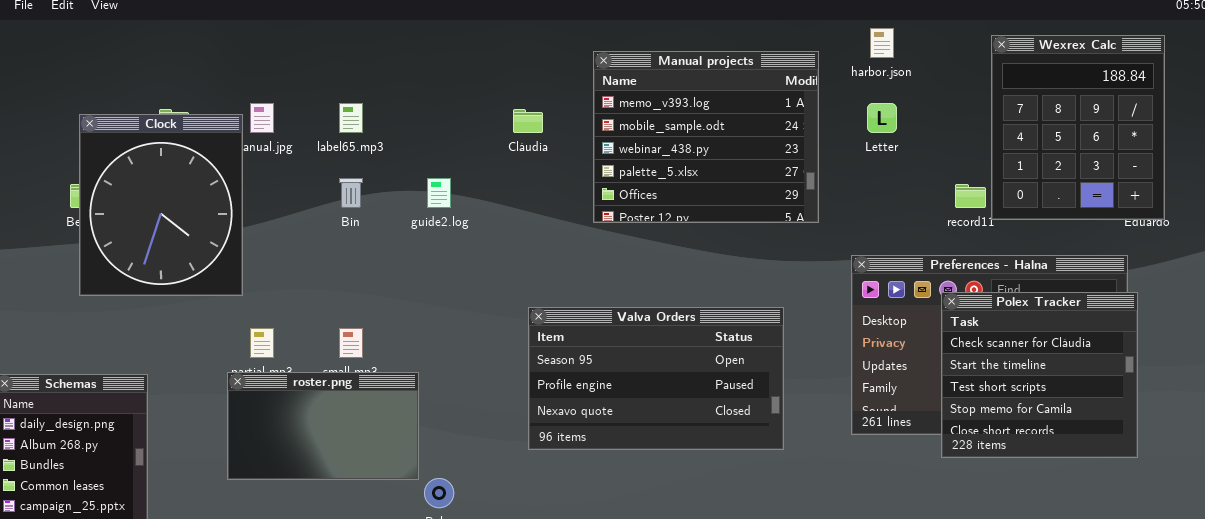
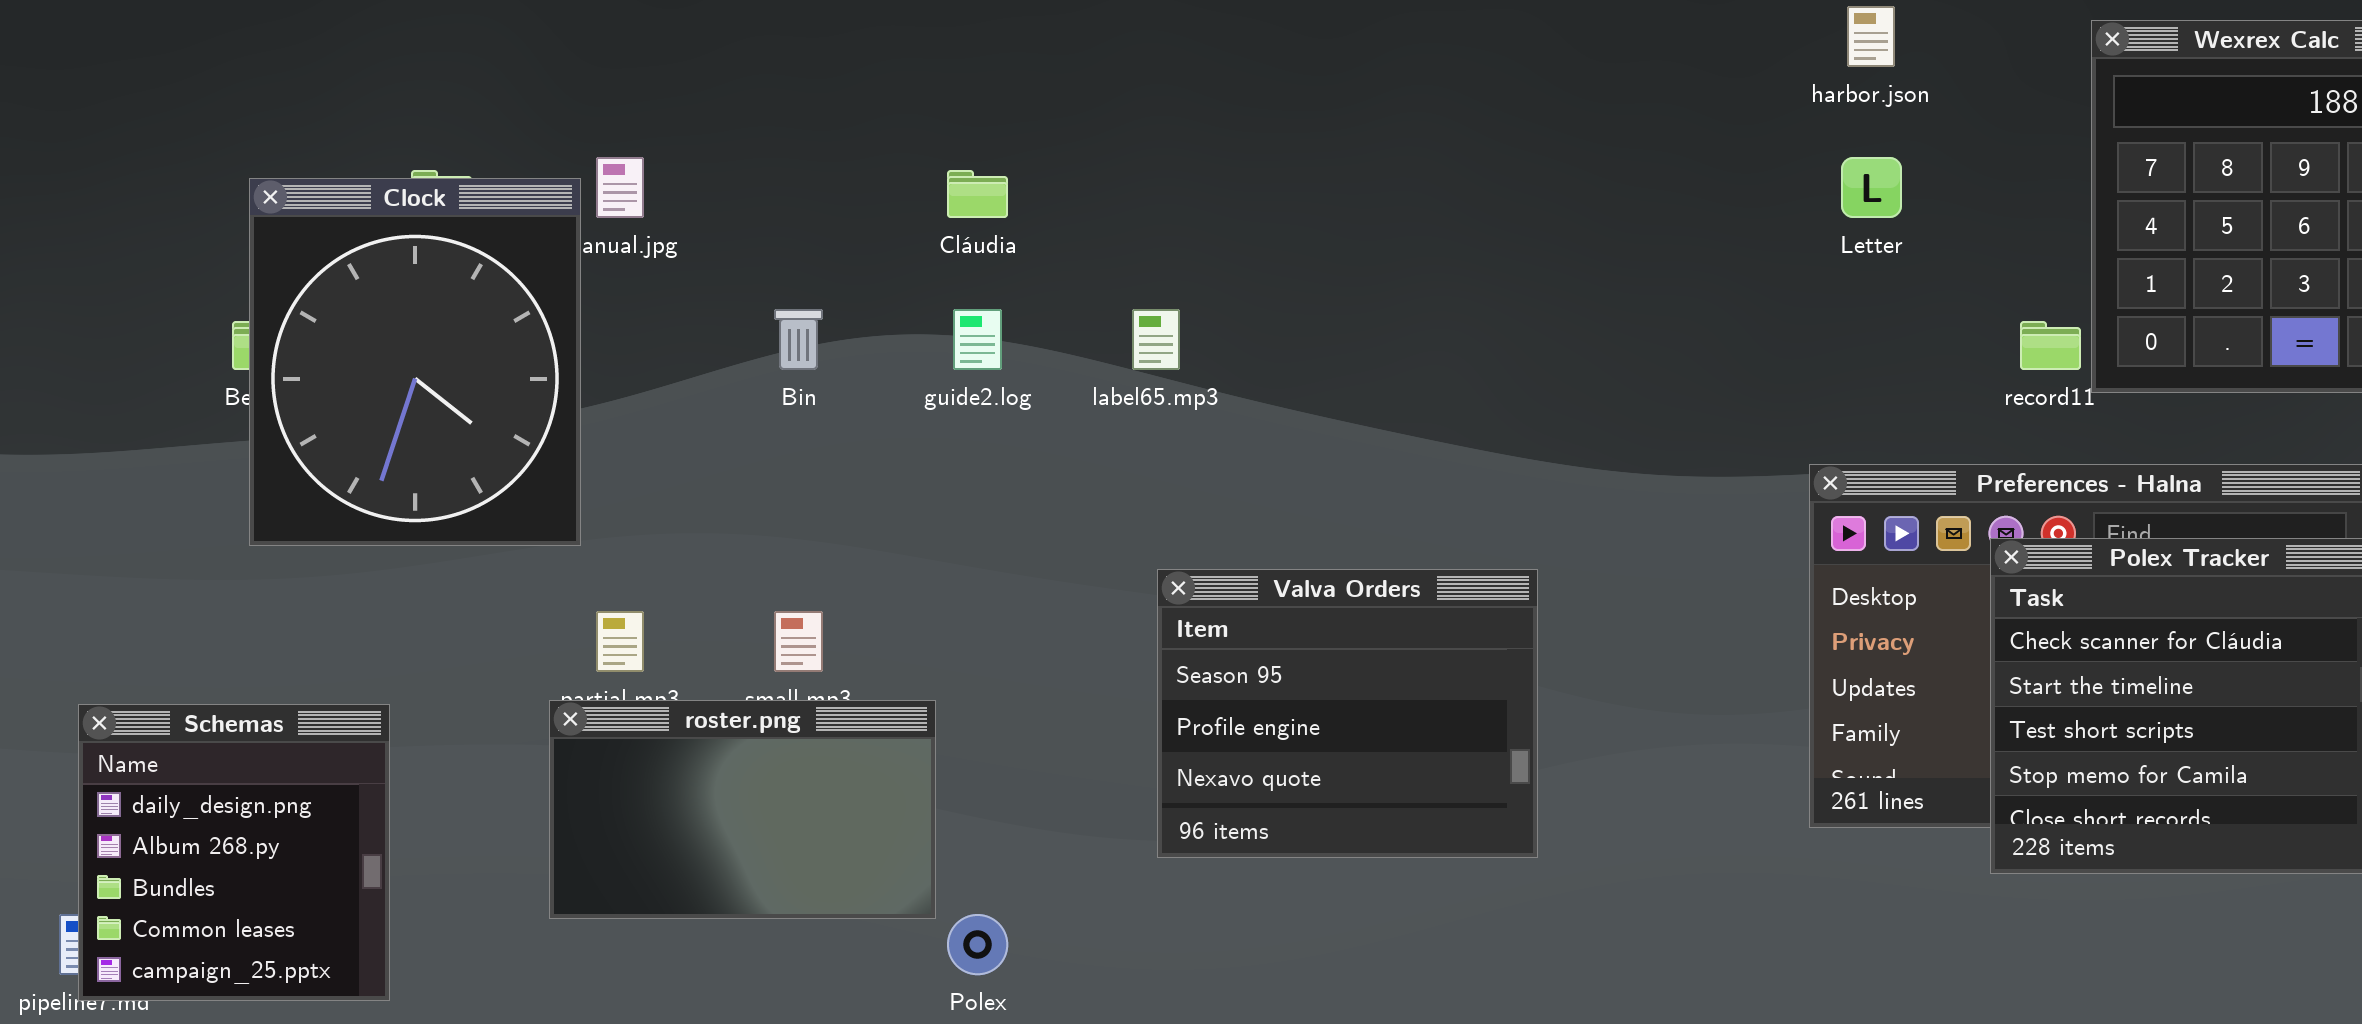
Manual projects: [593,51,819,223] -> none, closed
label65.mp3: [339,103,363,133] -> [1132,309,1180,370], moved
Cláudia: [513,109,543,133] -> [947,170,1008,218], moved
Valva Orders: [528,307,784,450] -> [1157,569,1538,858], resized

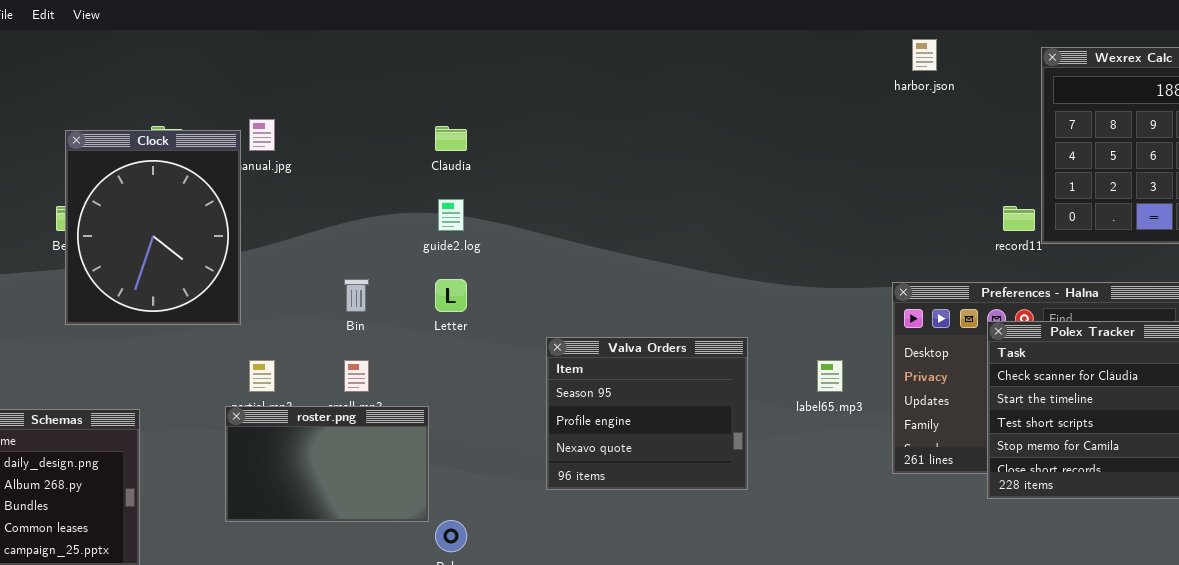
Letter: [1841,157,1902,218] -> [435,279,467,312], moved
Bin: [774,309,823,370] -> [344,279,369,312], moved
label65.mp3: [1132,309,1180,370] -> [817,360,843,392], moved

